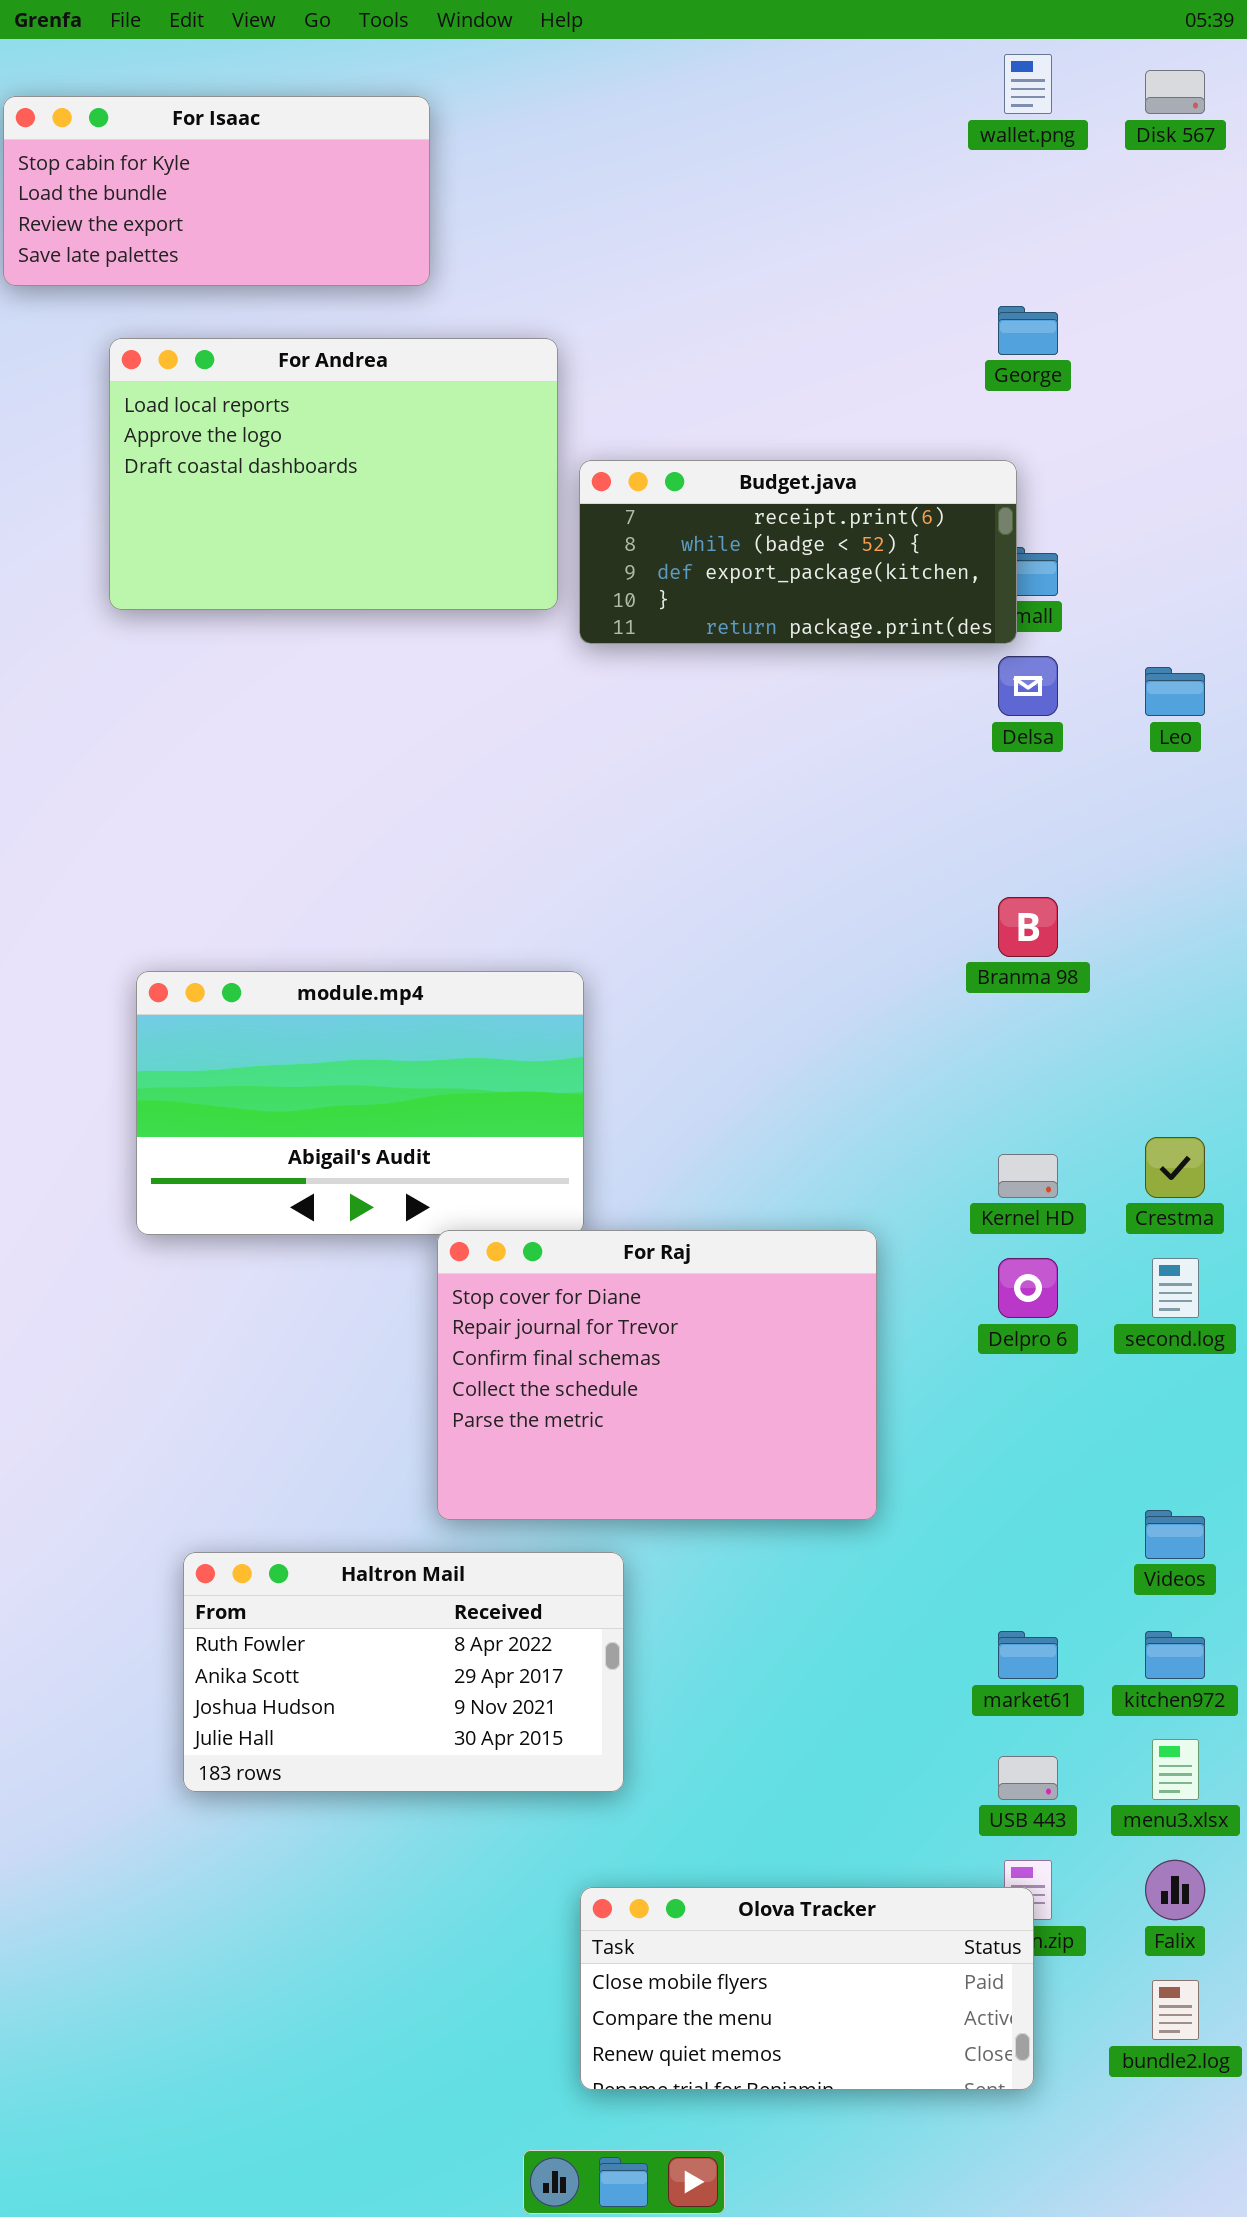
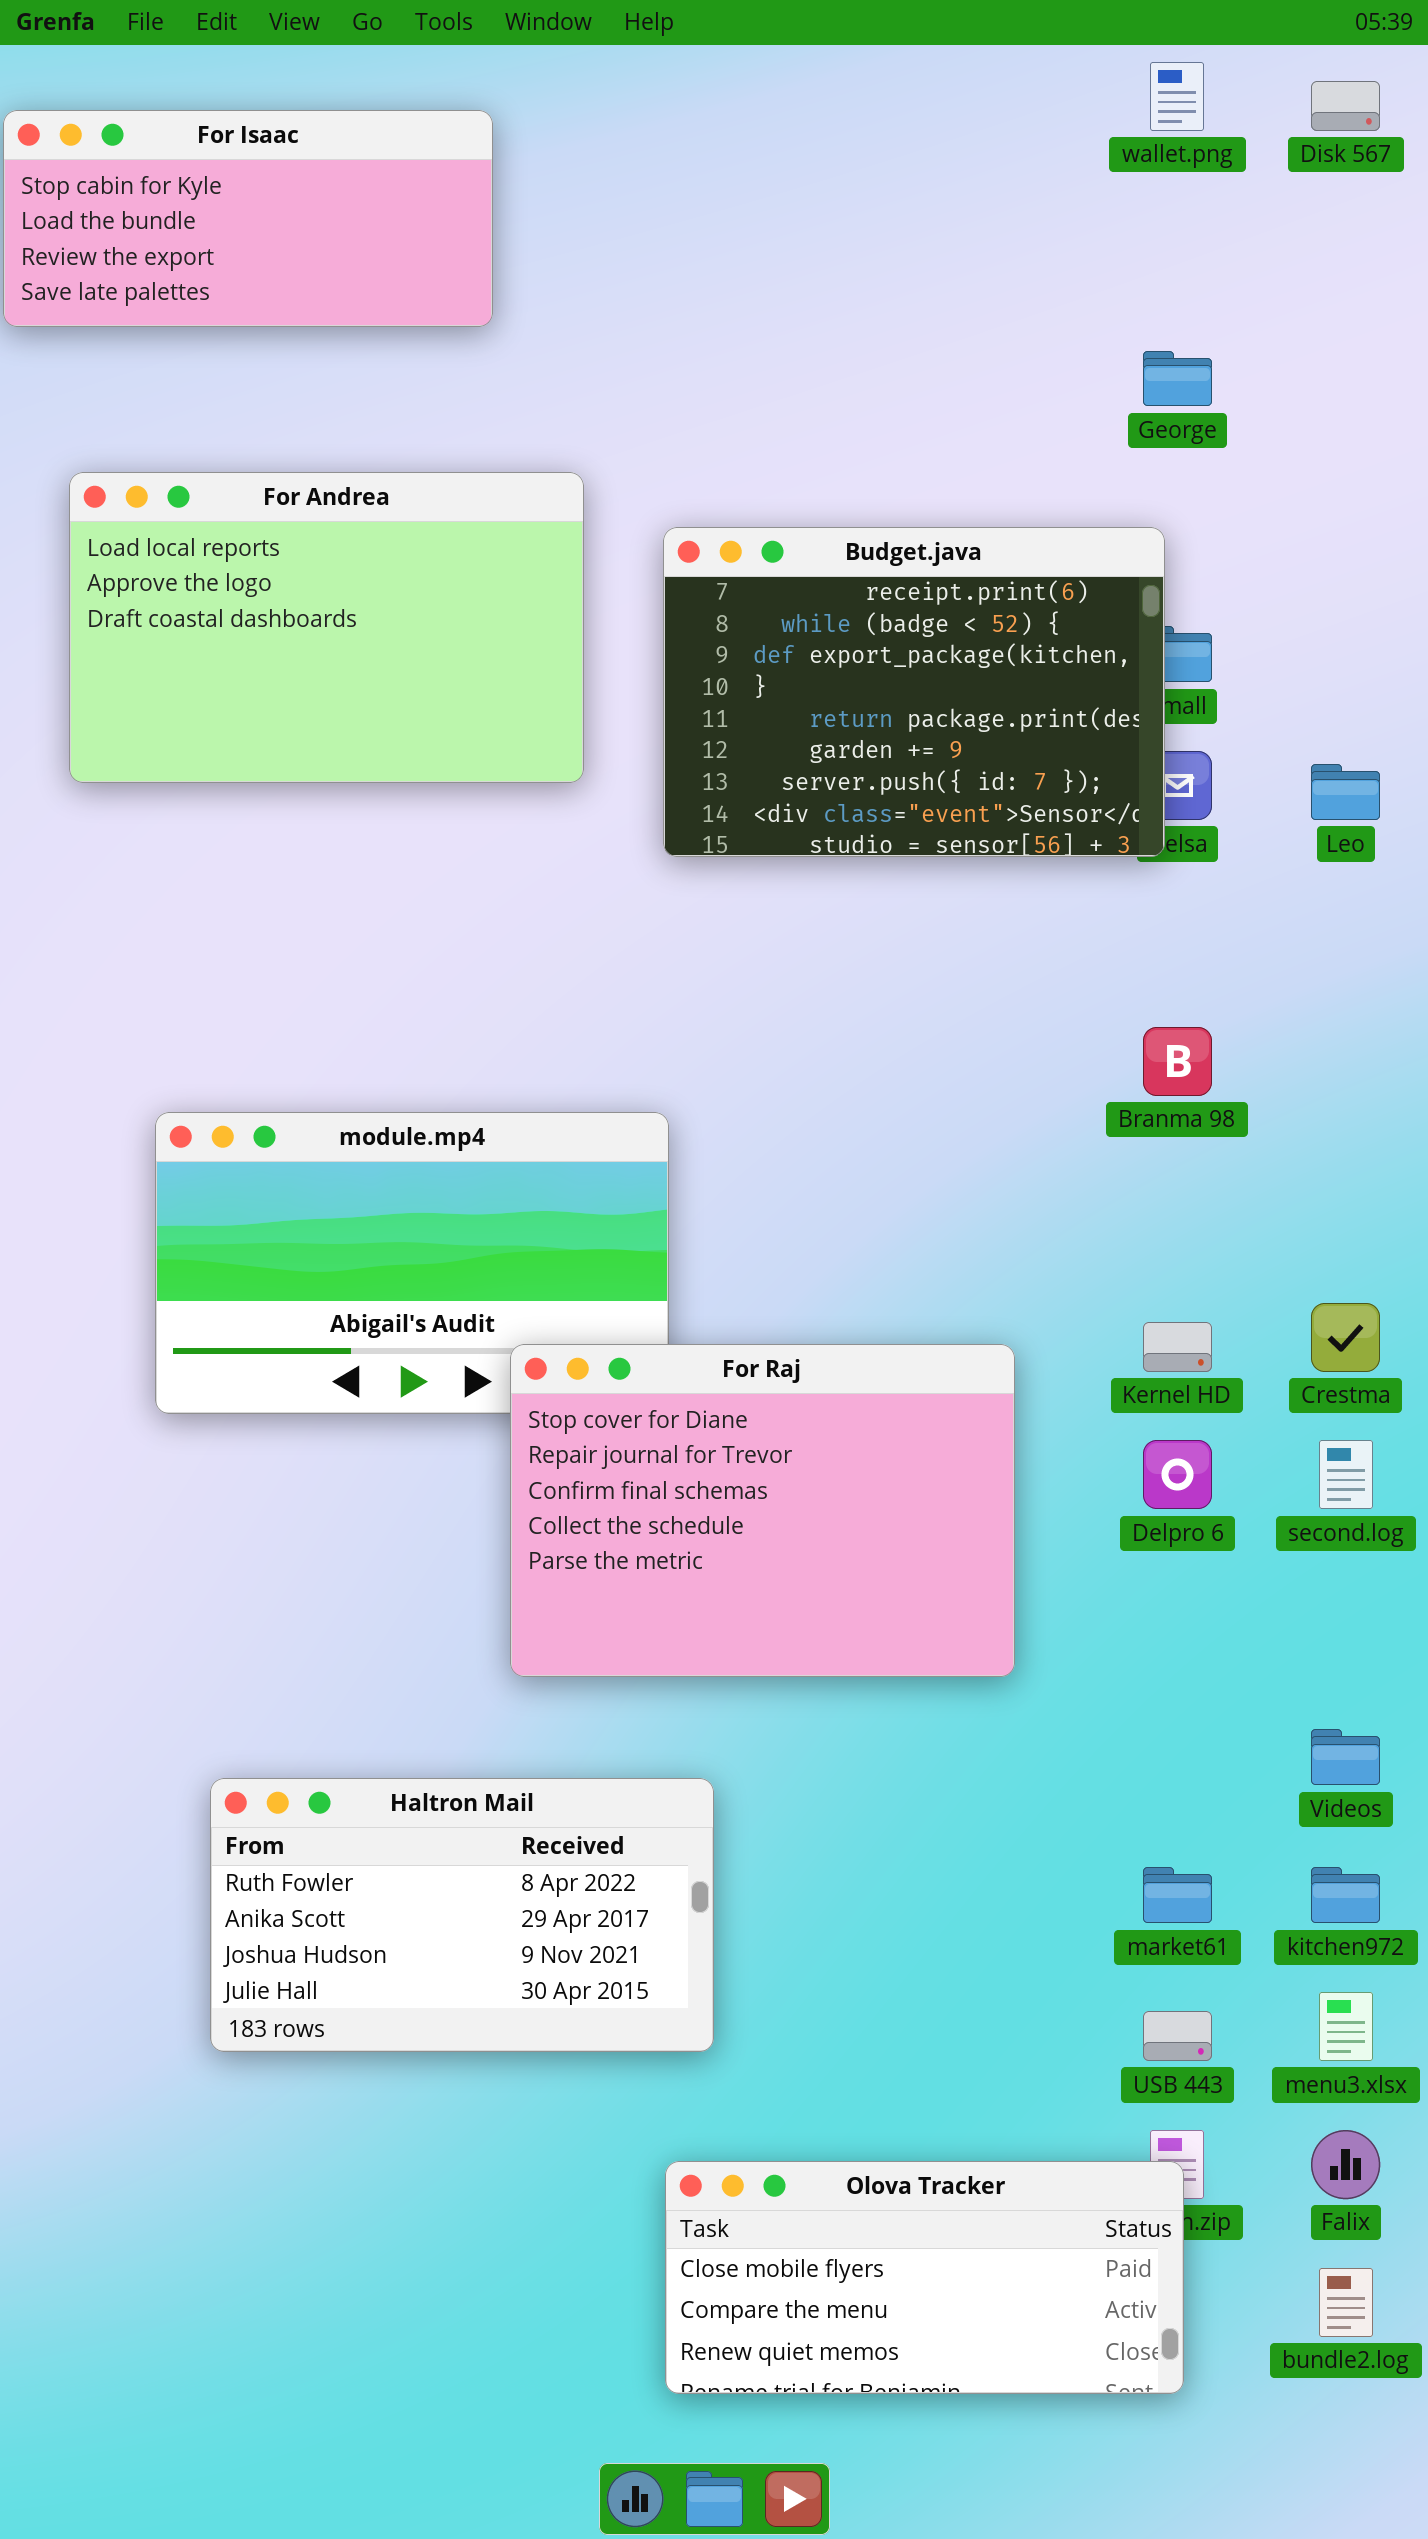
For Andrea: [109,338,558,610] -> [69,472,584,783], moved
Budget.java: [579,460,1017,644] -> [663,527,1165,857], resized
For Raj: [437,1230,877,1520] -> [510,1344,1015,1677], moved

